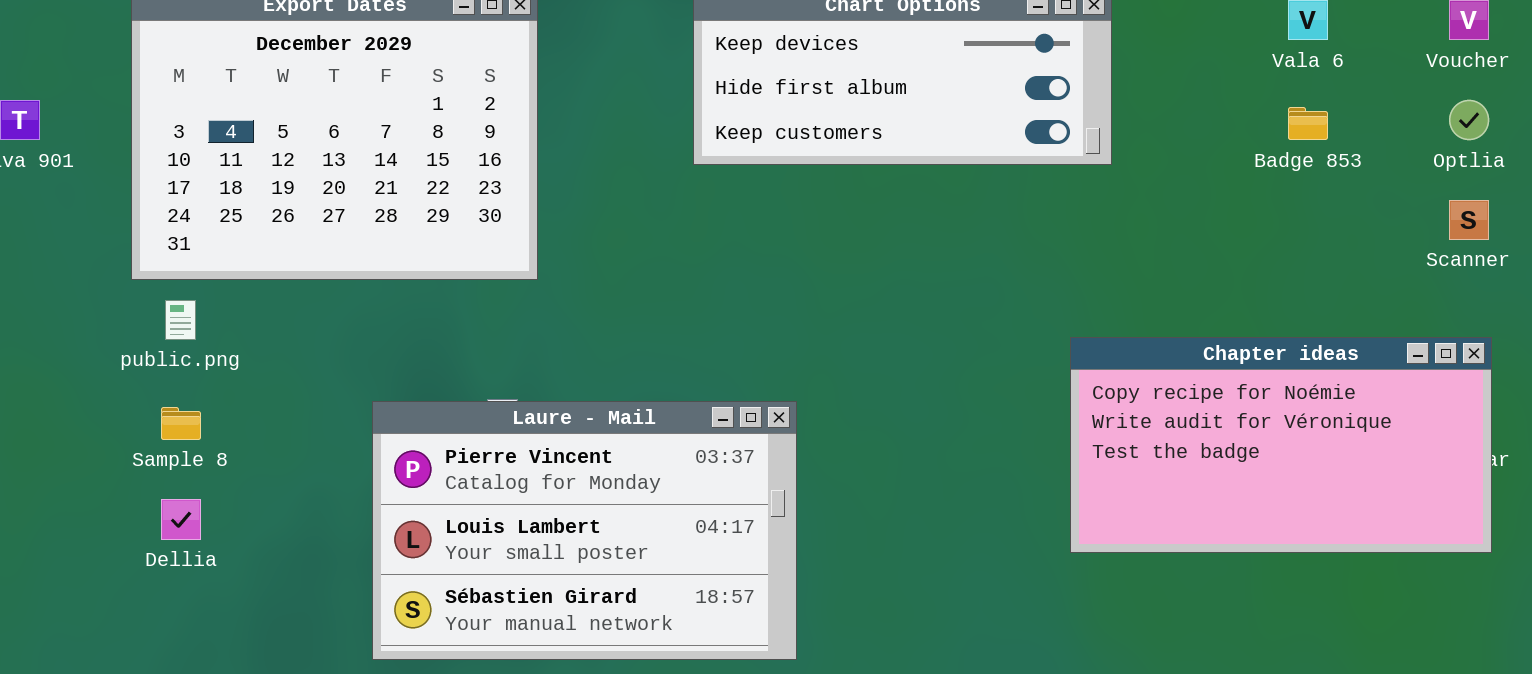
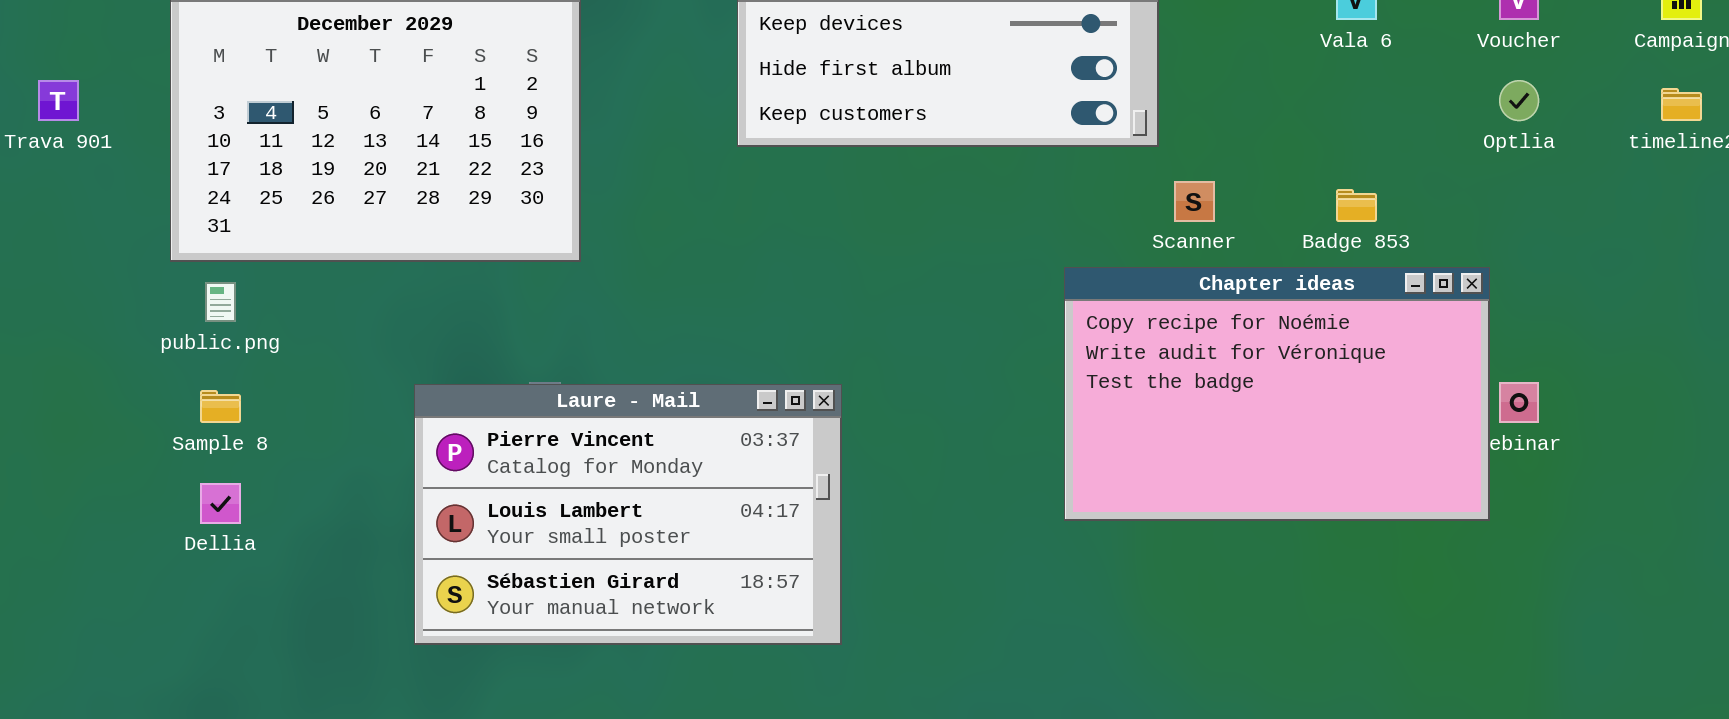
Badge 853: [1288,107,1328,140] -> [1336,189,1377,222], moved
Scanner: [1449,200,1489,240] -> [1174,181,1215,222], moved
Chapter ideas: [1070,337,1492,553] -> [1064,267,1490,521], moved, resized

